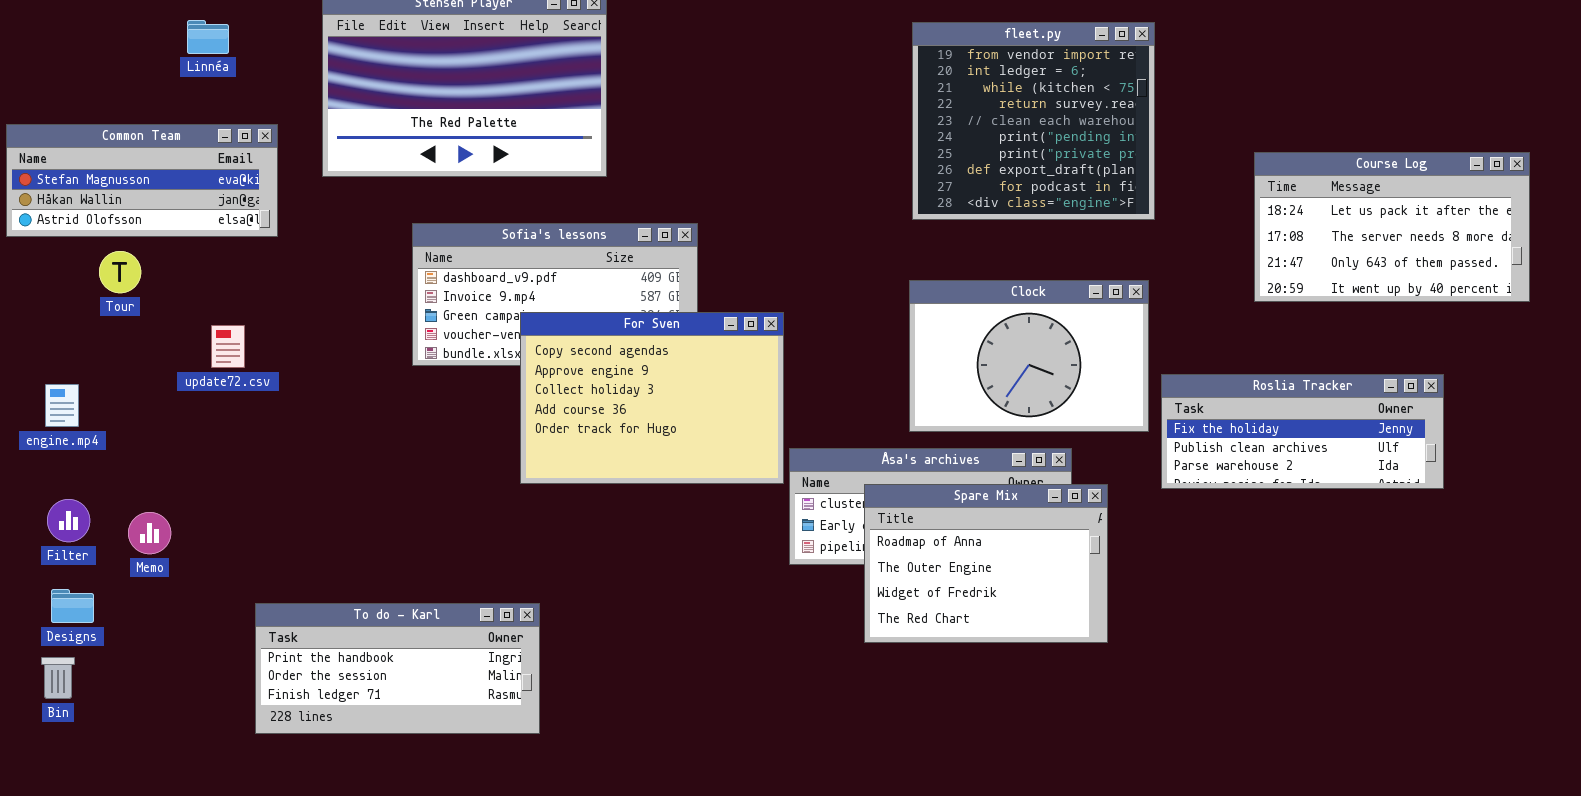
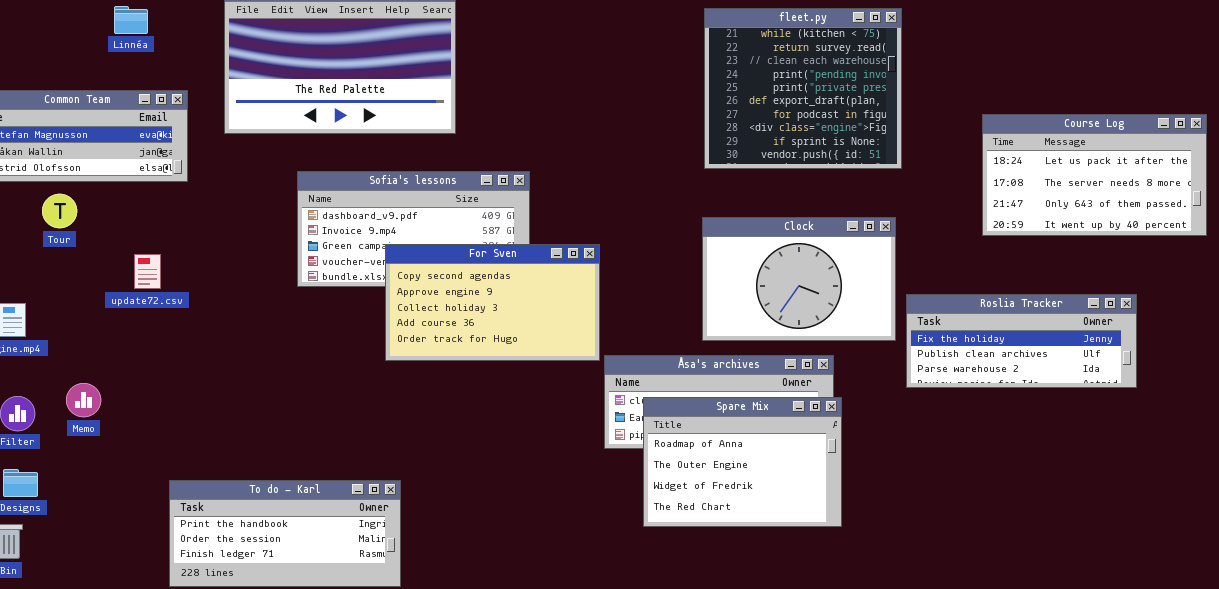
fleet.py: [912,22,1155,220] -> [704,8,902,169], scrolled down 2 rows
For Sven: [520,312,784,484] -> [385,244,600,361], resized
Spare Mix: [864,484,1108,643] -> [643,397,842,527], moved
Memo: [128,512,171,554] -> [66,383,101,417], moved

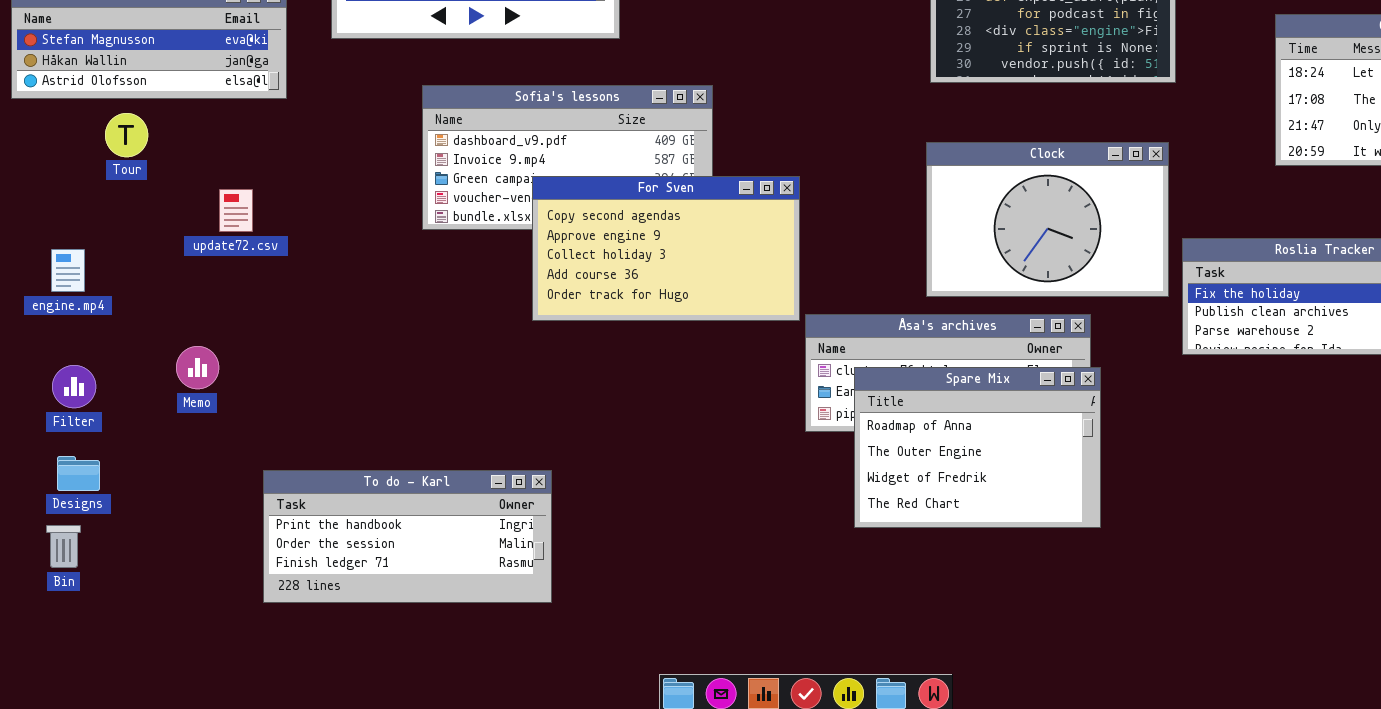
Memo: [66,383,101,417] -> [176,346,219,389], moved

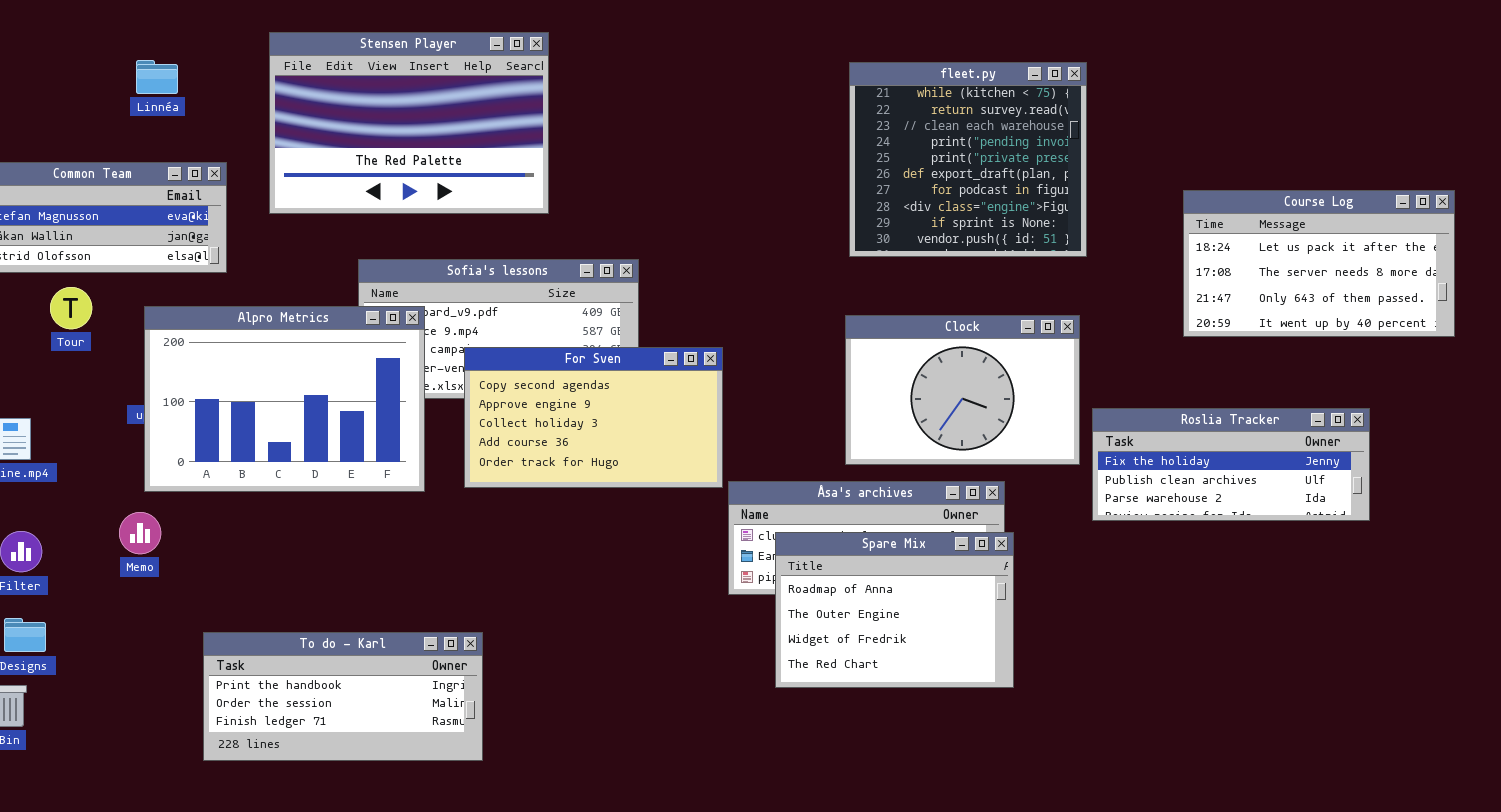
Alpro Metrics: none -> [144,306,425,492], opened

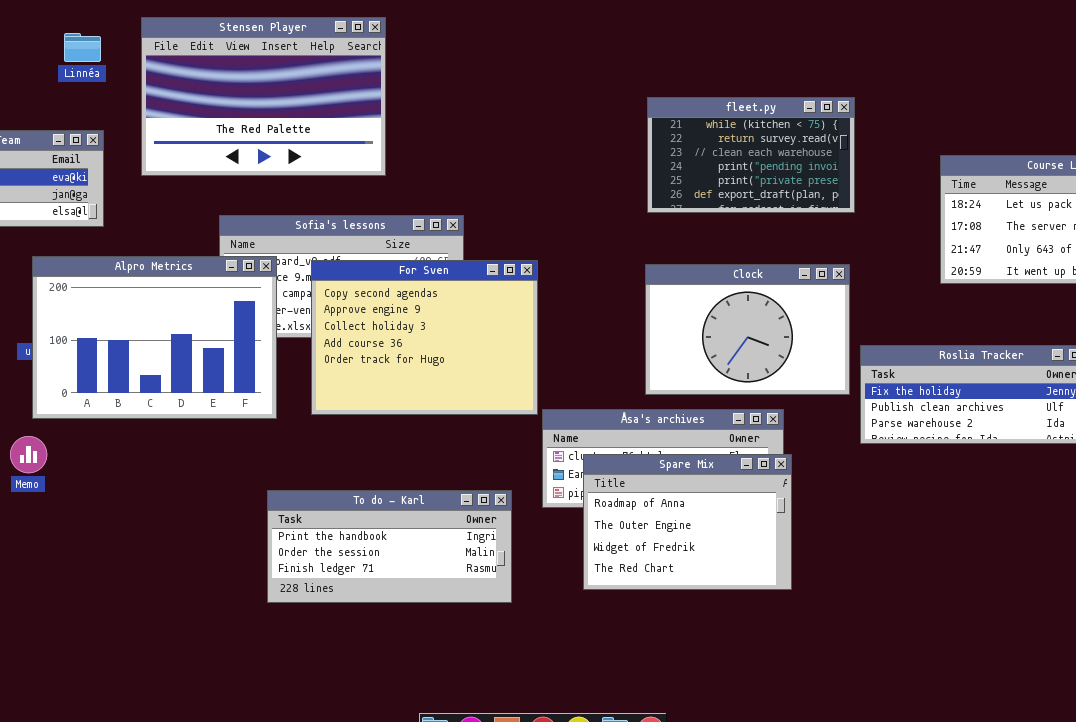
Linnéa: [136,60,178,94] -> [64,33,101,62], moved
fleet.py: [849,62,1087,257] -> [647,97,855,213], resized
For Sven: [464,347,723,488] -> [311,260,538,415], resized
To do - Karl: [203,632,483,761] -> [267,490,512,603], moved

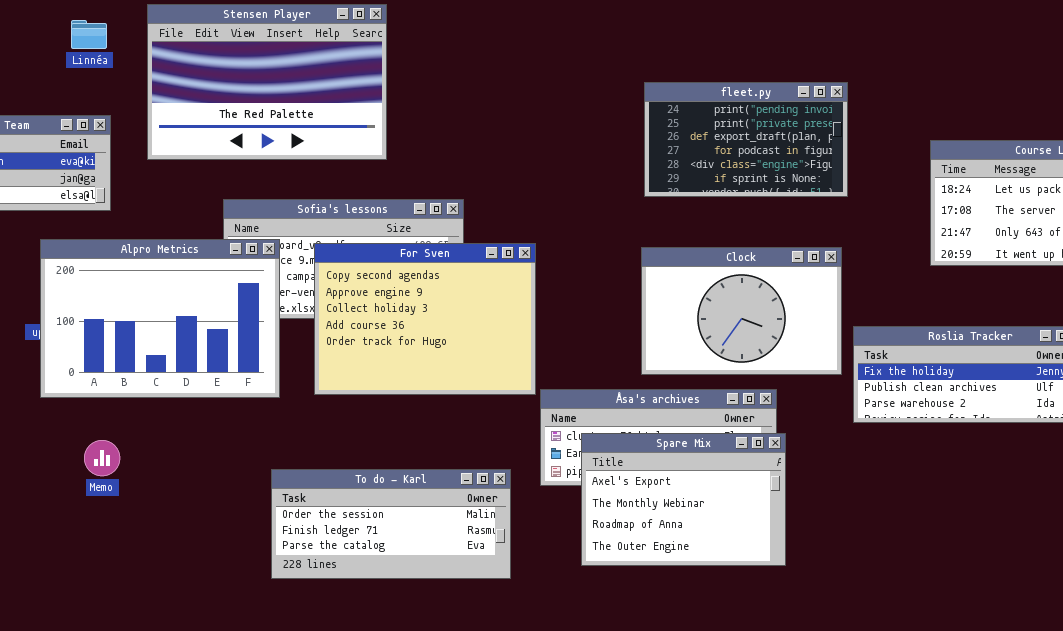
fleet.py: [647,97,855,213] -> [644,82,848,197], scrolled down 3 rows
Memo: [10,436,47,473] -> [84,440,120,476], moved
Spare Mix: [583,454,792,590] -> [581,433,786,566], scrolled up 2 rows
To do - Karl: [267,490,512,603] -> [271,469,511,579], scrolled down 1 row

